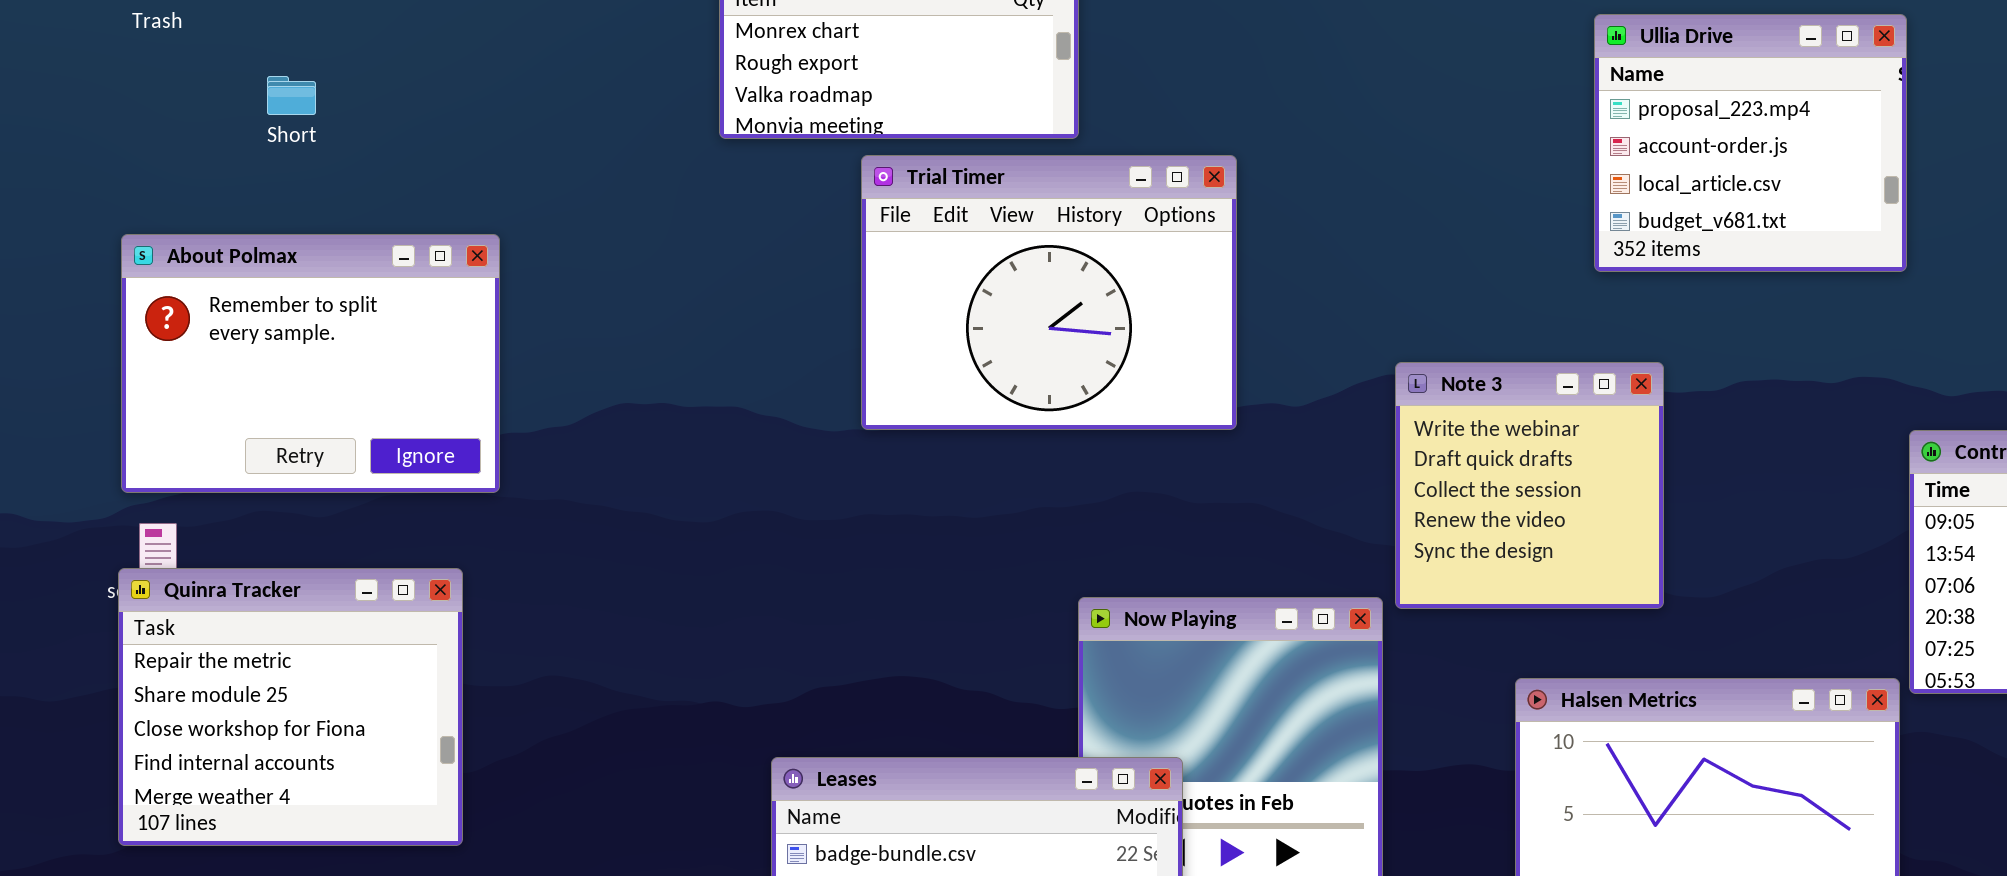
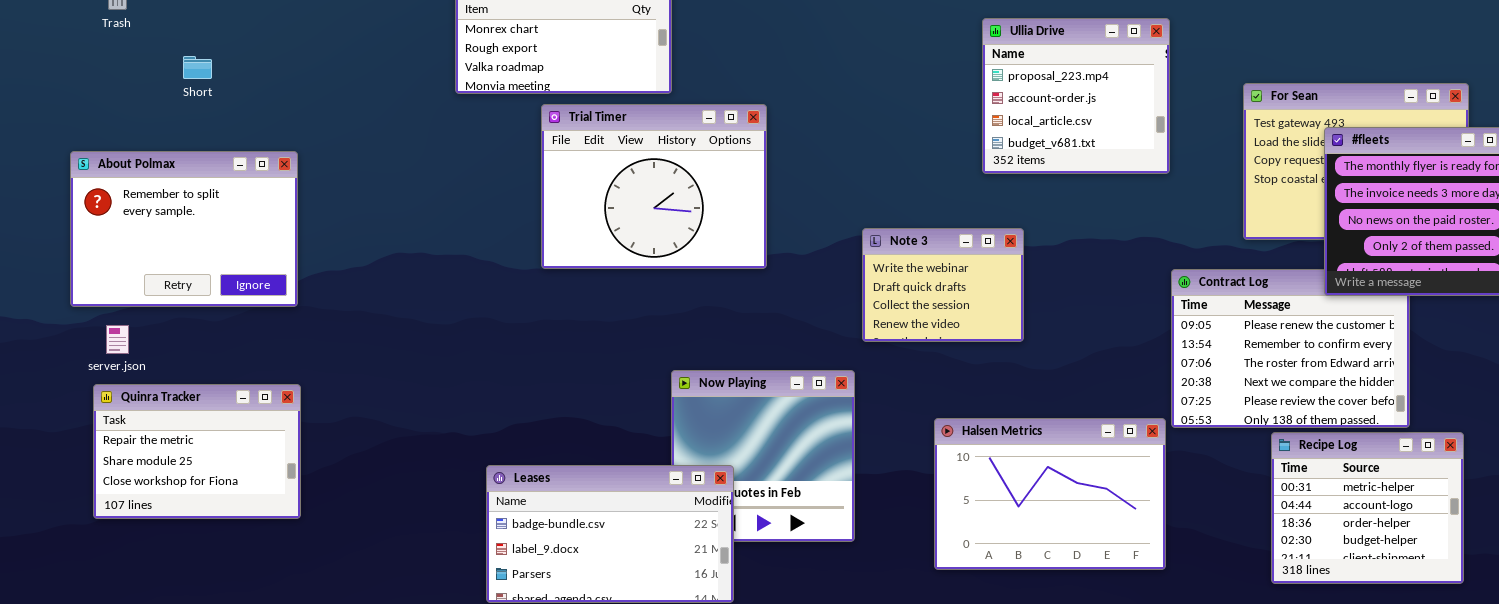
About Polmax: [121,234,500,493] -> [70,151,298,307], moved
Note 3: [1395,362,1664,609] -> [862,228,1024,342], resized
Quinra Tracker: [118,568,463,846] -> [93,384,301,519], resized

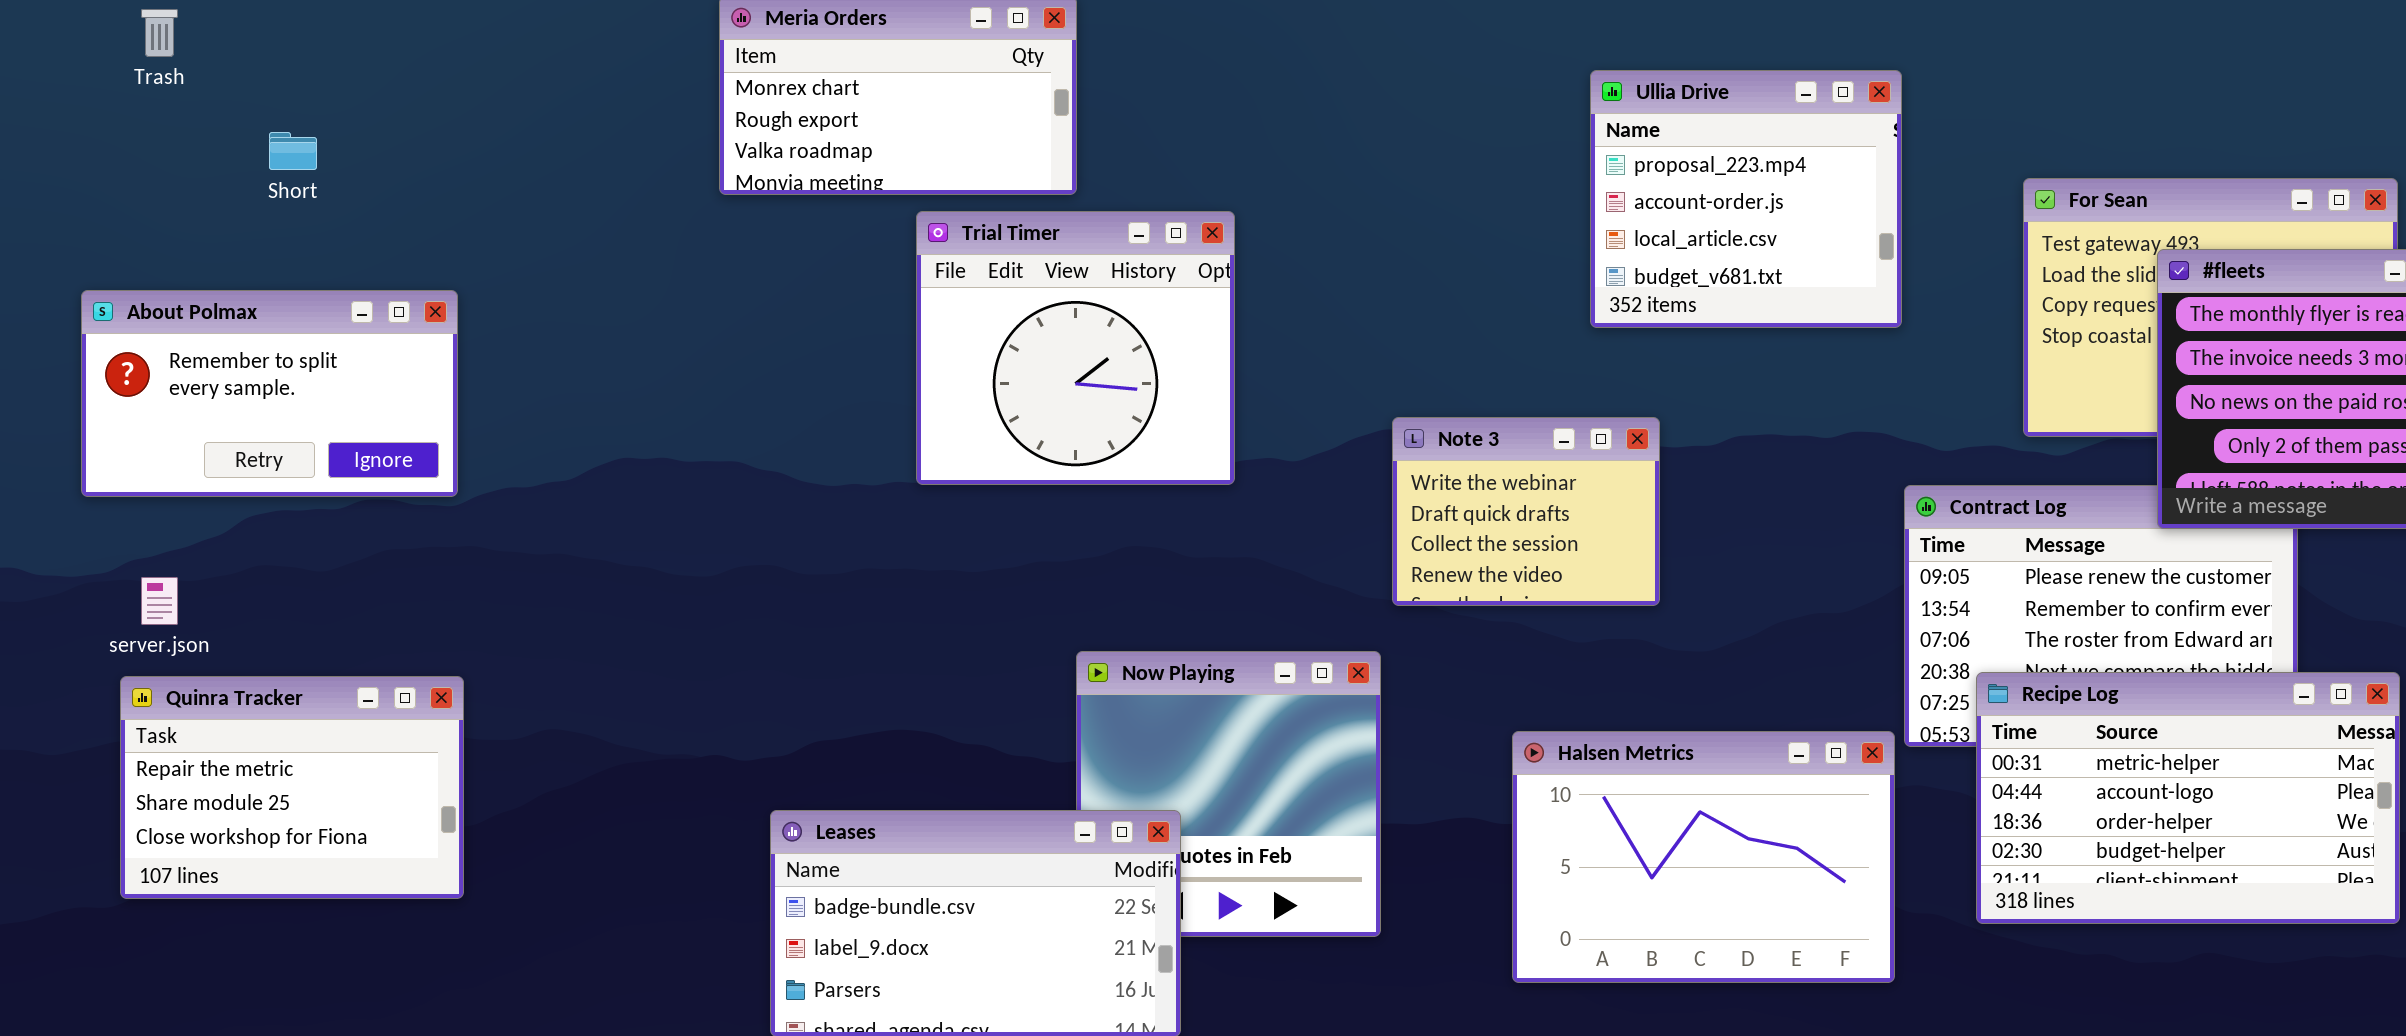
Trial Timer: [541,104,767,269] -> [916,211,1235,485], resized
About Polmax: [70,151,298,307] -> [81,290,458,497], resized
Recipe Log: [1271,432,1464,584] -> [1976,672,2400,924], moved, resized

